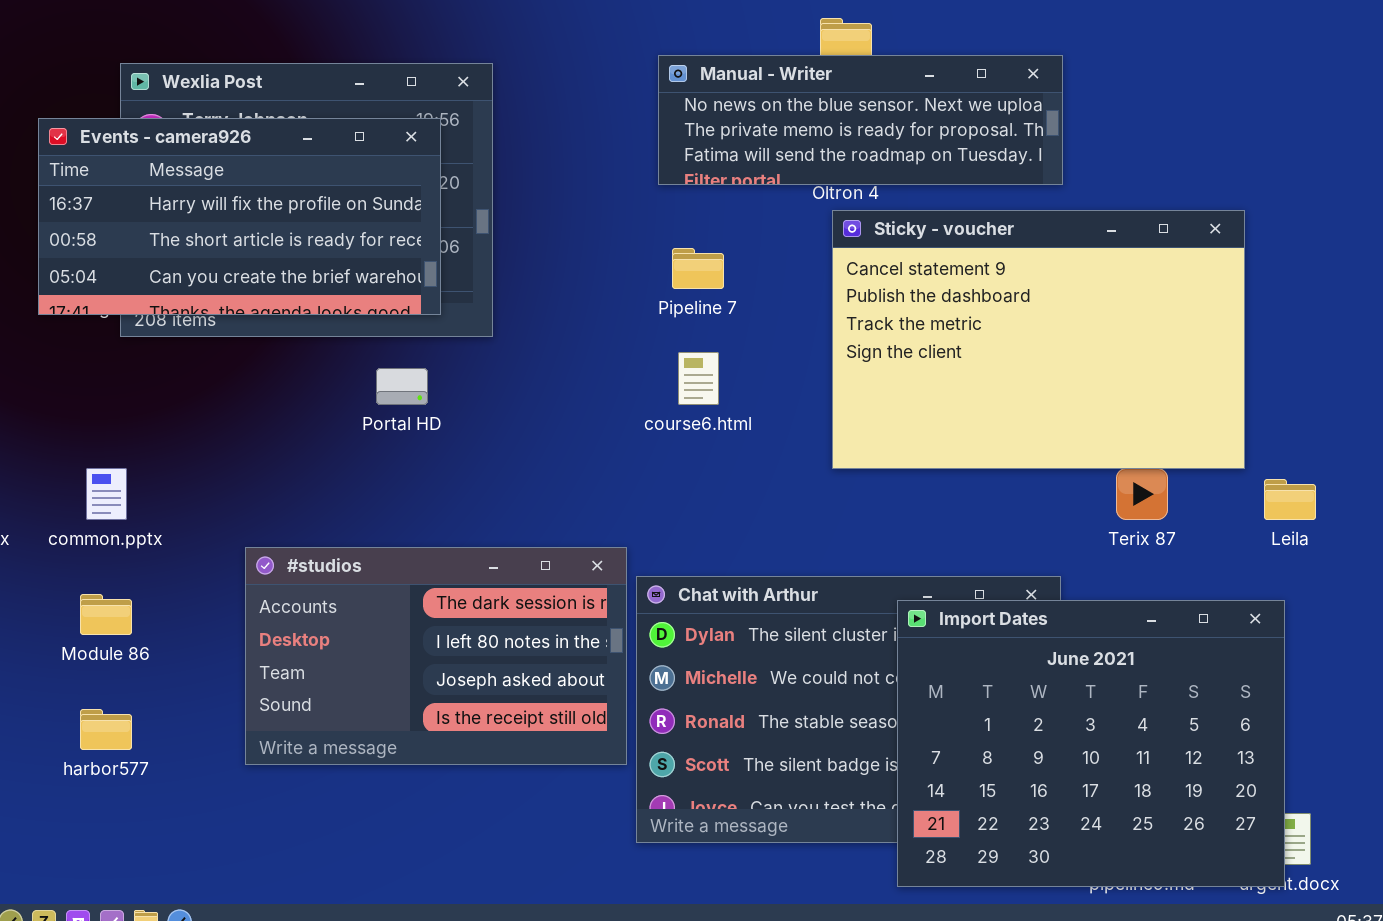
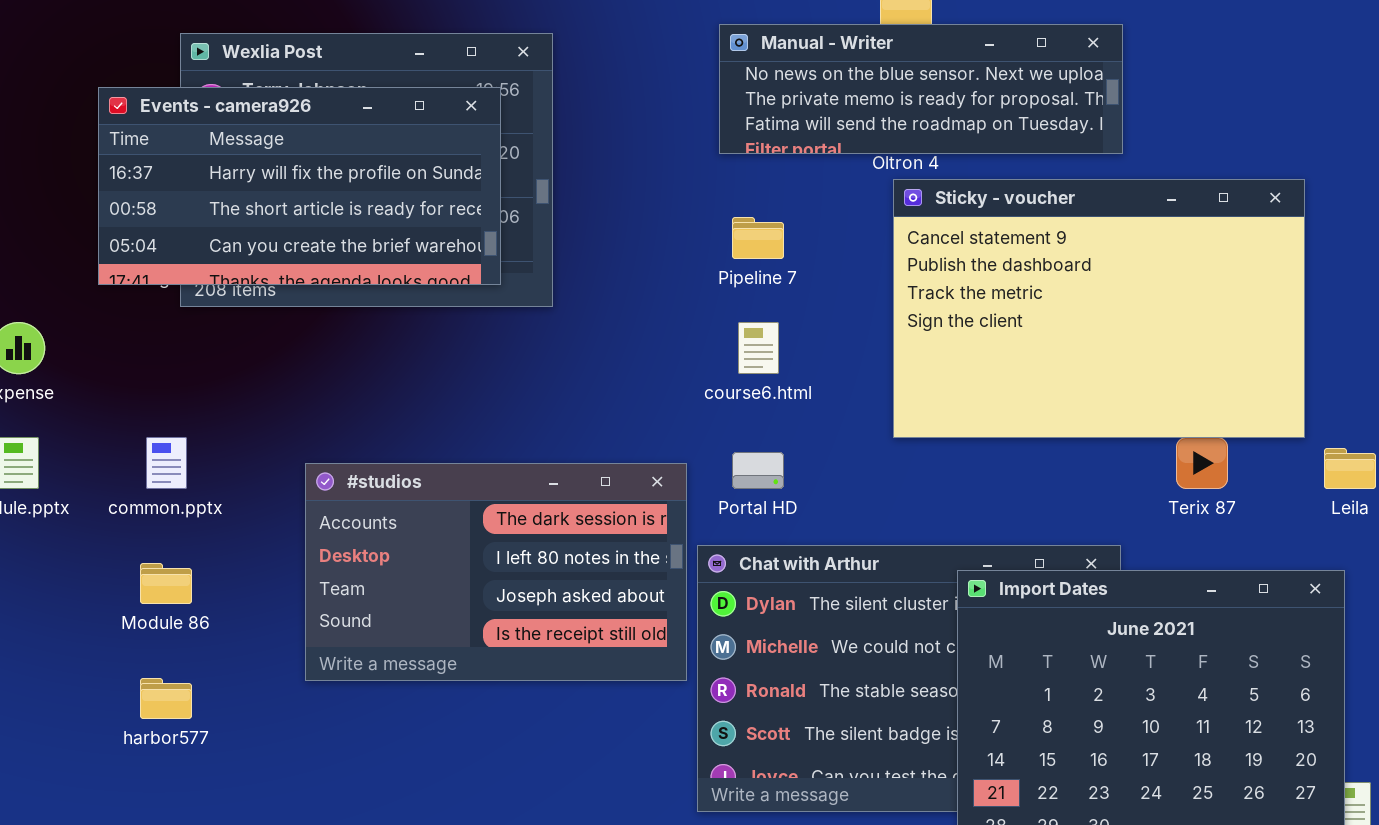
Portal HD: [376,368,428,405] -> [732,452,784,489], moved
#studios: [245,547,627,765] -> [305,463,687,681], moved

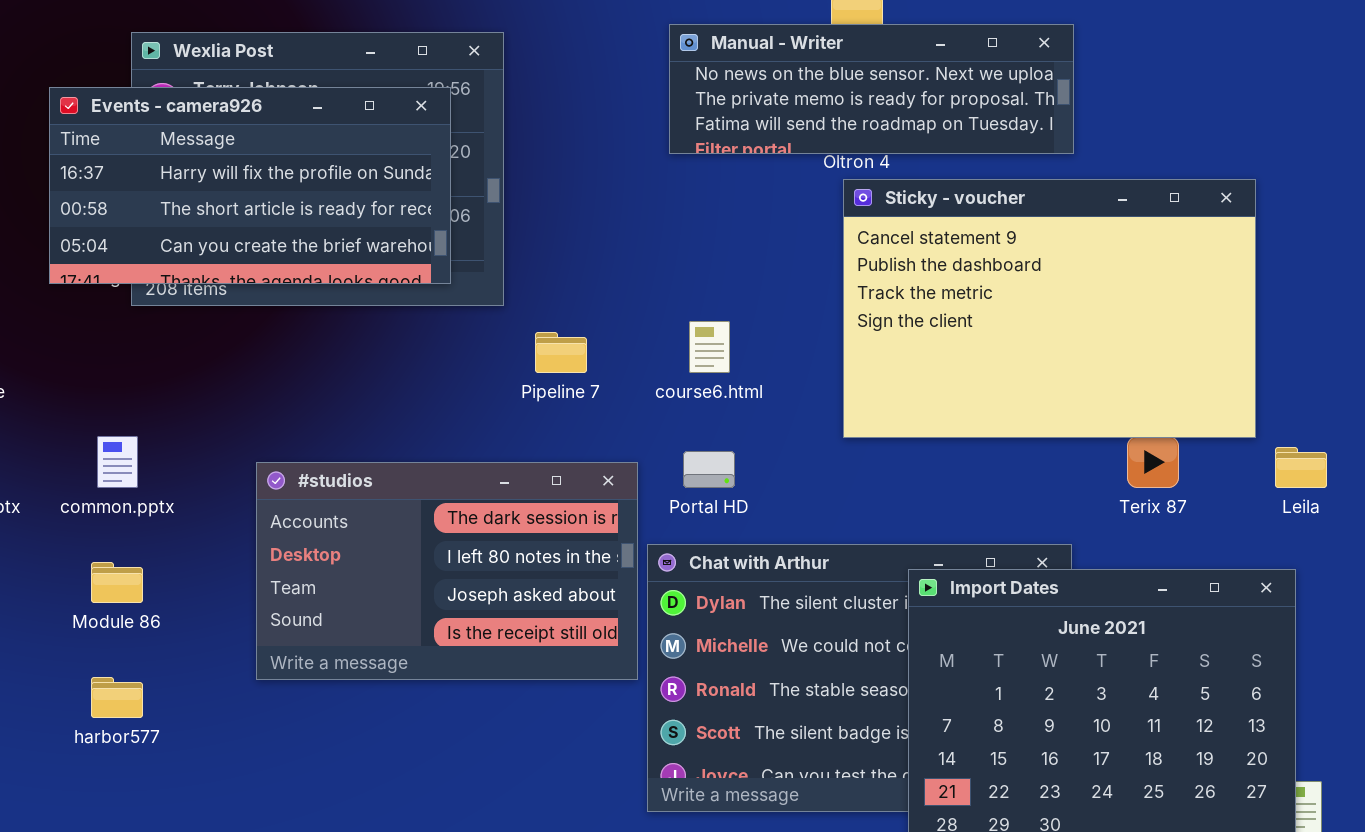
Pipeline 7: [732,217,784,259] -> [535,332,587,373], moved

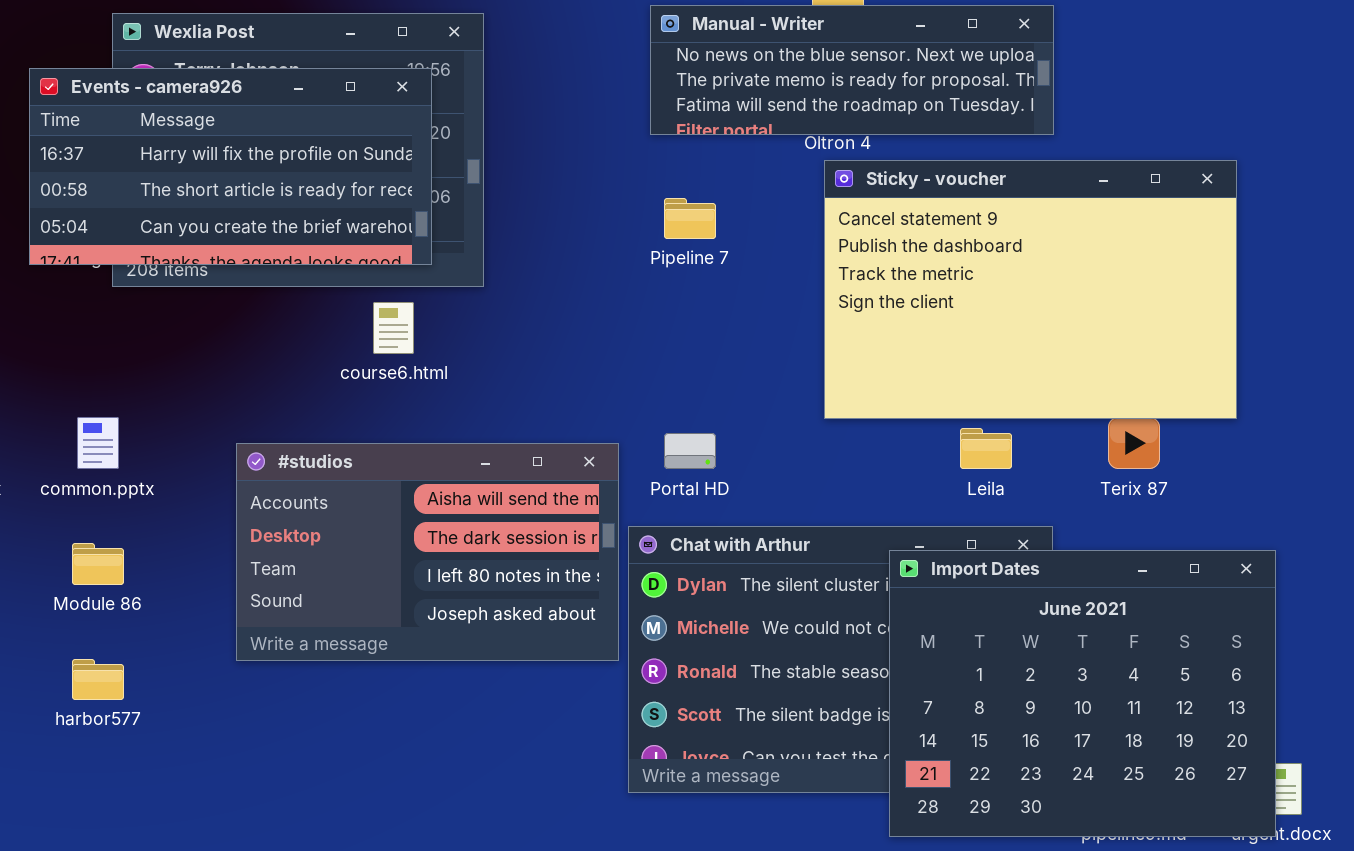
course6.html: [689,321,730,373] -> [373,302,414,354], moved
Pipeline 7: [535,332,587,373] -> [664,198,716,239], moved
Leila: [1275,447,1327,488] -> [960,428,1012,469], moved
#studios: [256,462,638,680] -> [236,443,619,661], scrolled up 1 row

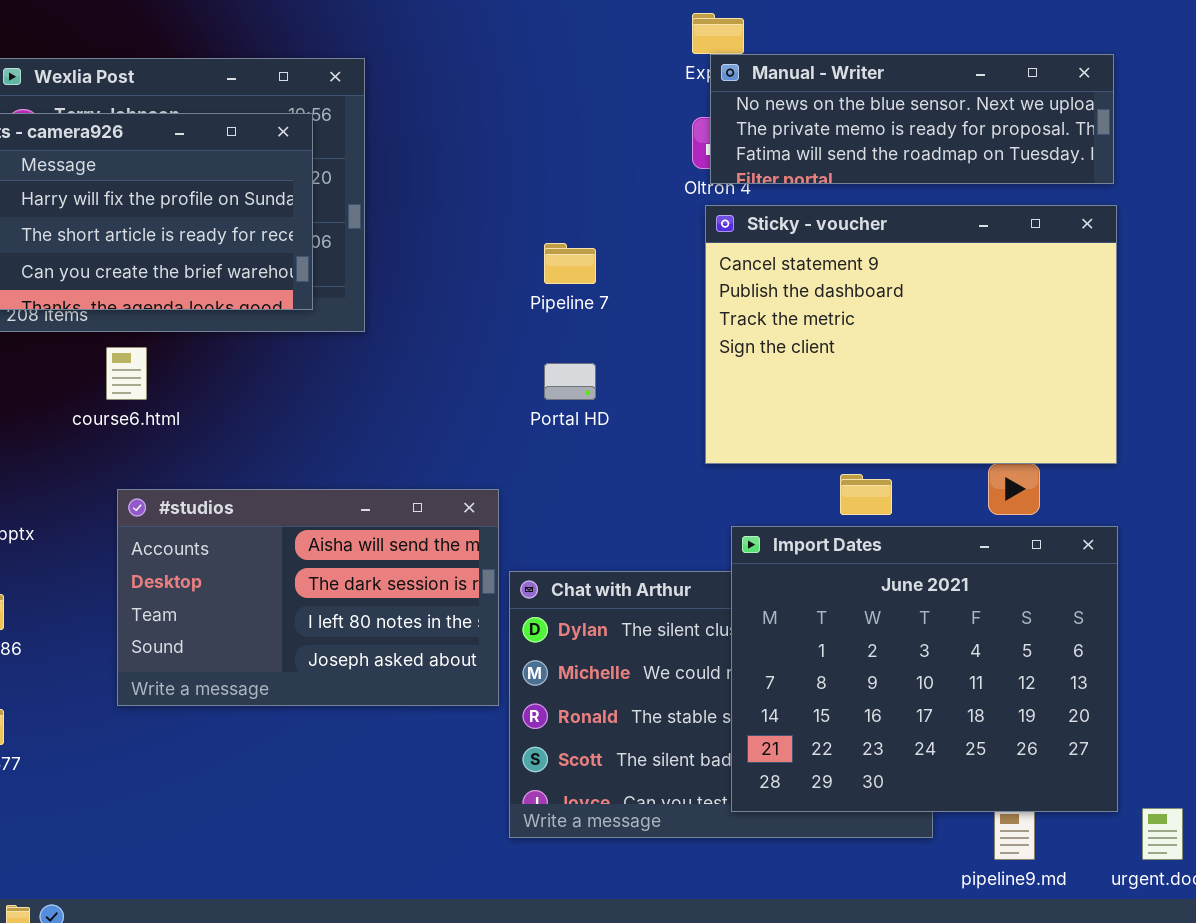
Manual - Writer: [650,5,1054,135] -> [710,54,1114,184], moved
course6.html: [373,302,414,354] -> [106,347,147,400], moved
Portal HD: [664,433,716,469] -> [544,363,596,400], moved
Import Dates: [889,550,1276,837] -> [731,526,1118,812], moved

